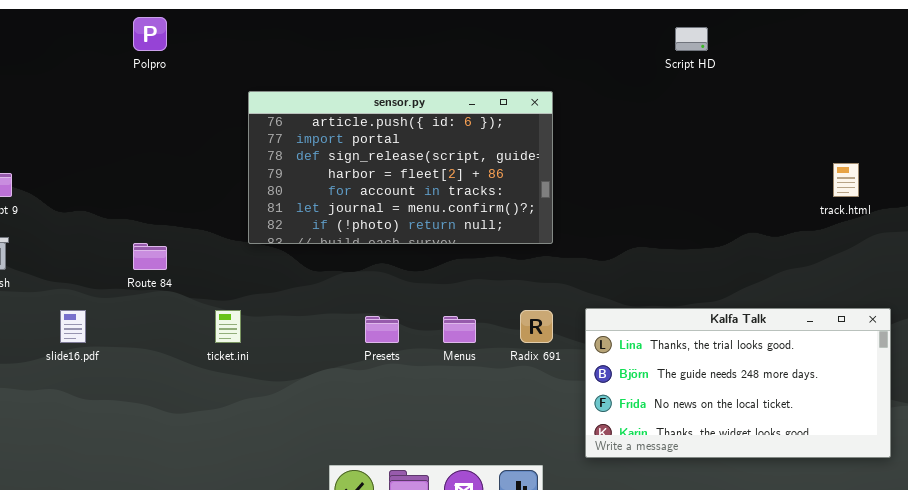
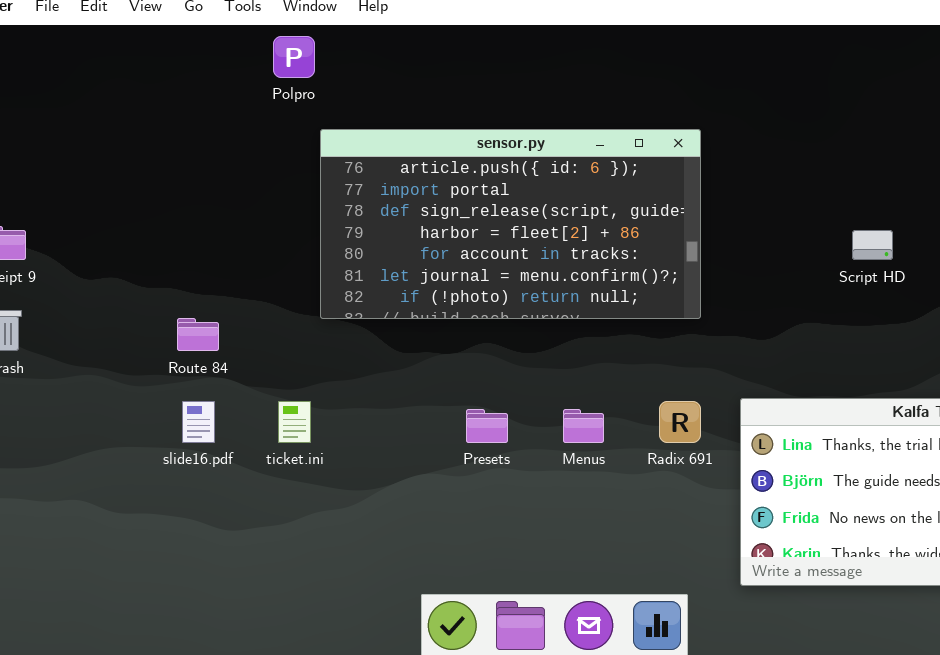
Polpro: [133,17,167,51] -> [273,36,315,78], moved
Script HD: [675,27,708,51] -> [852,230,893,260], moved
slide16.pdf: [60,310,86,343] -> [182,401,215,443], moved

